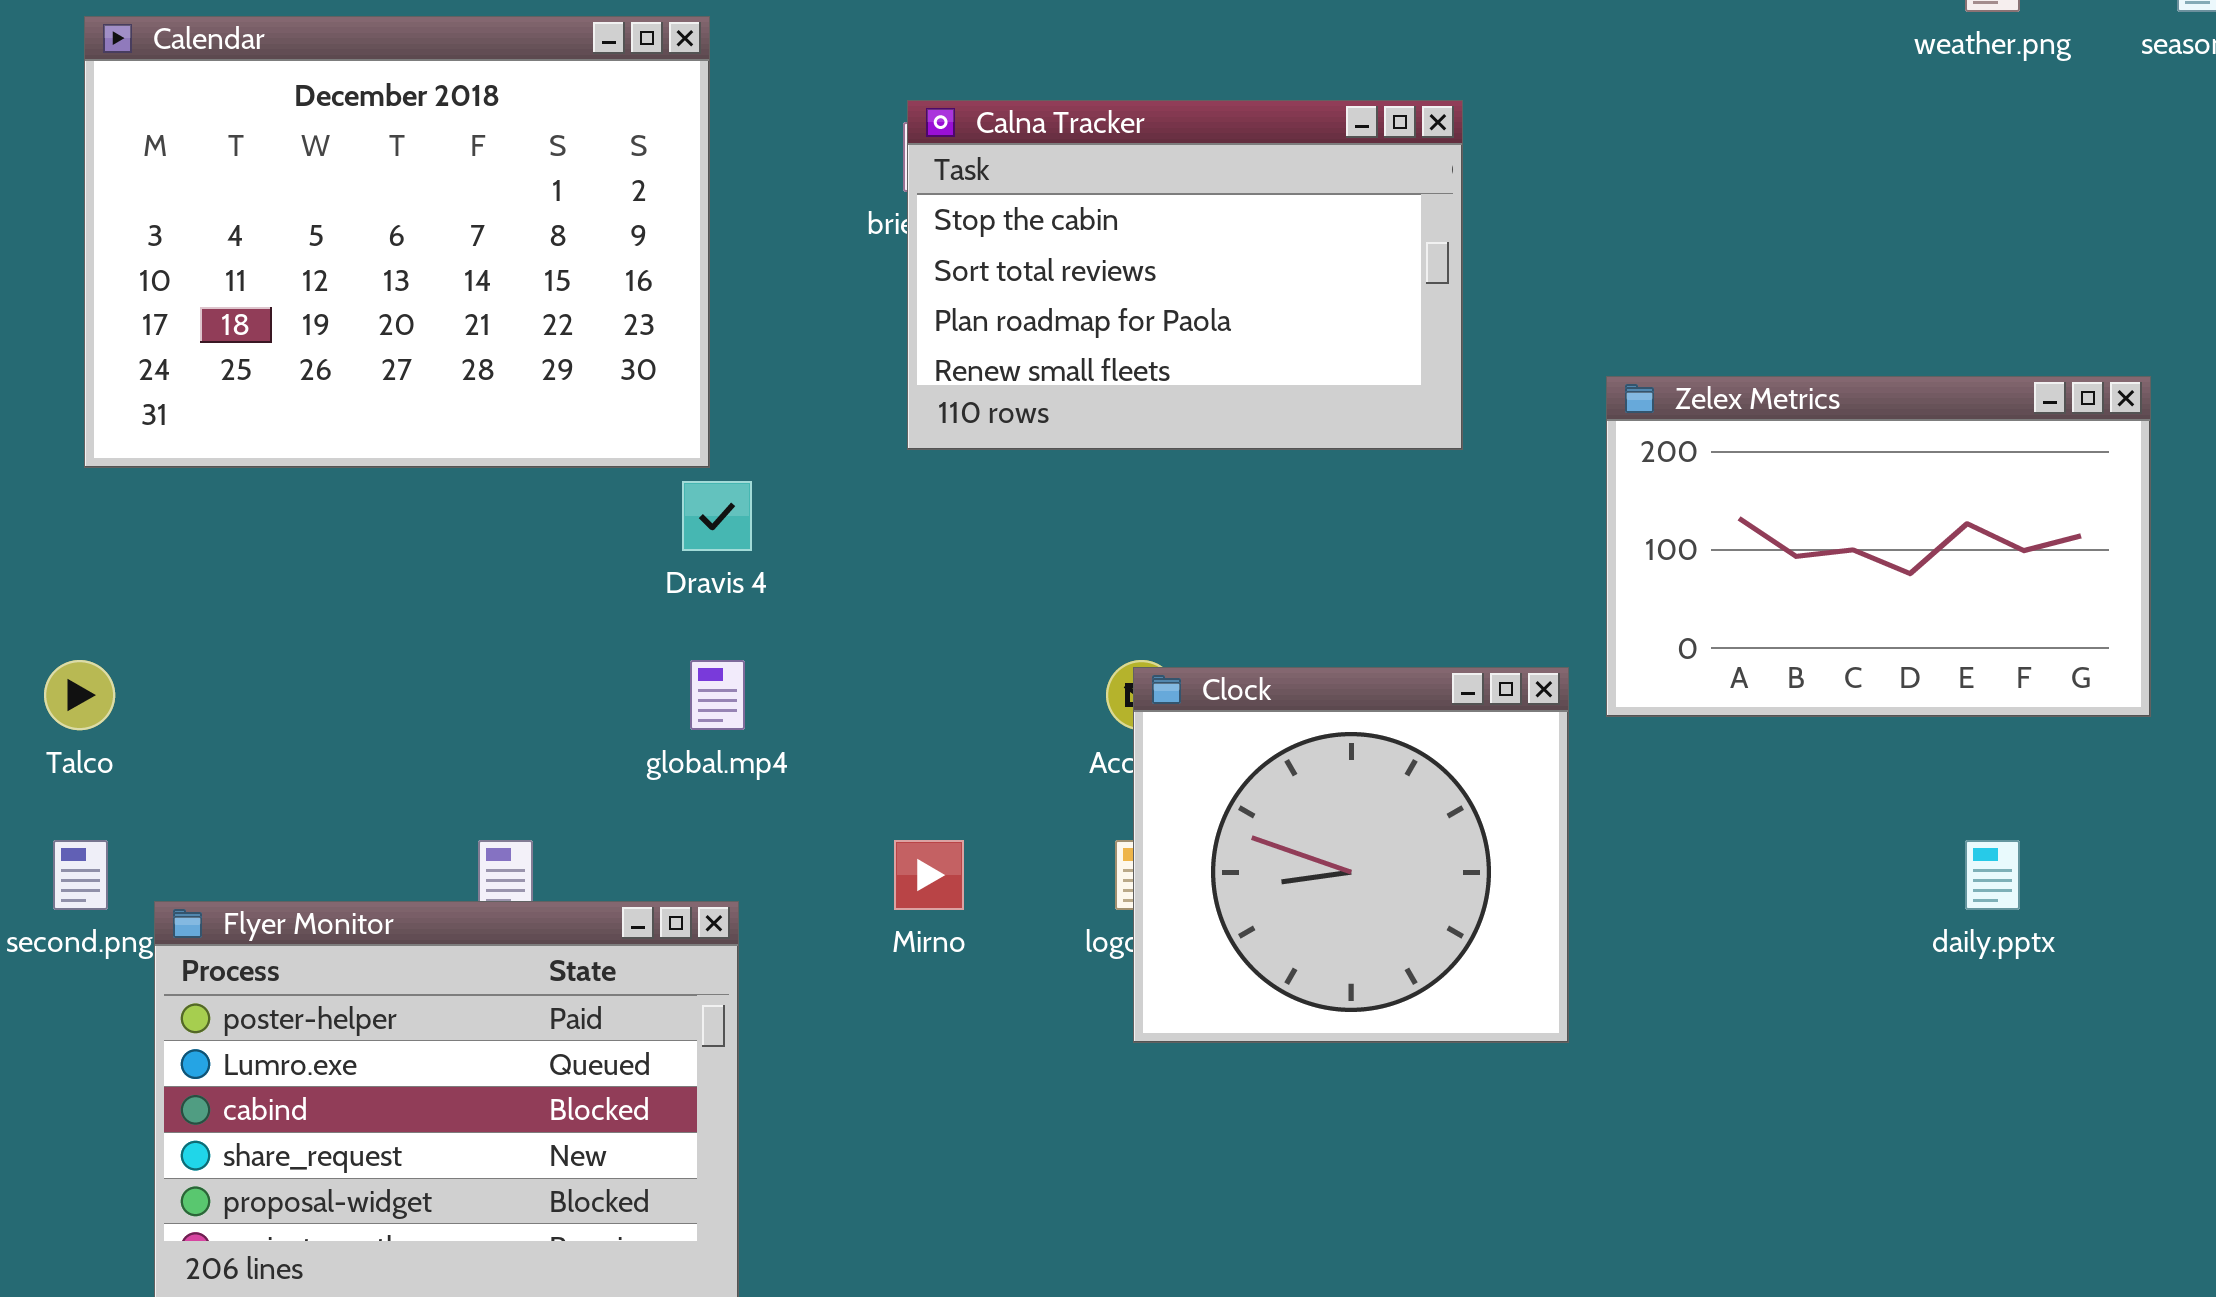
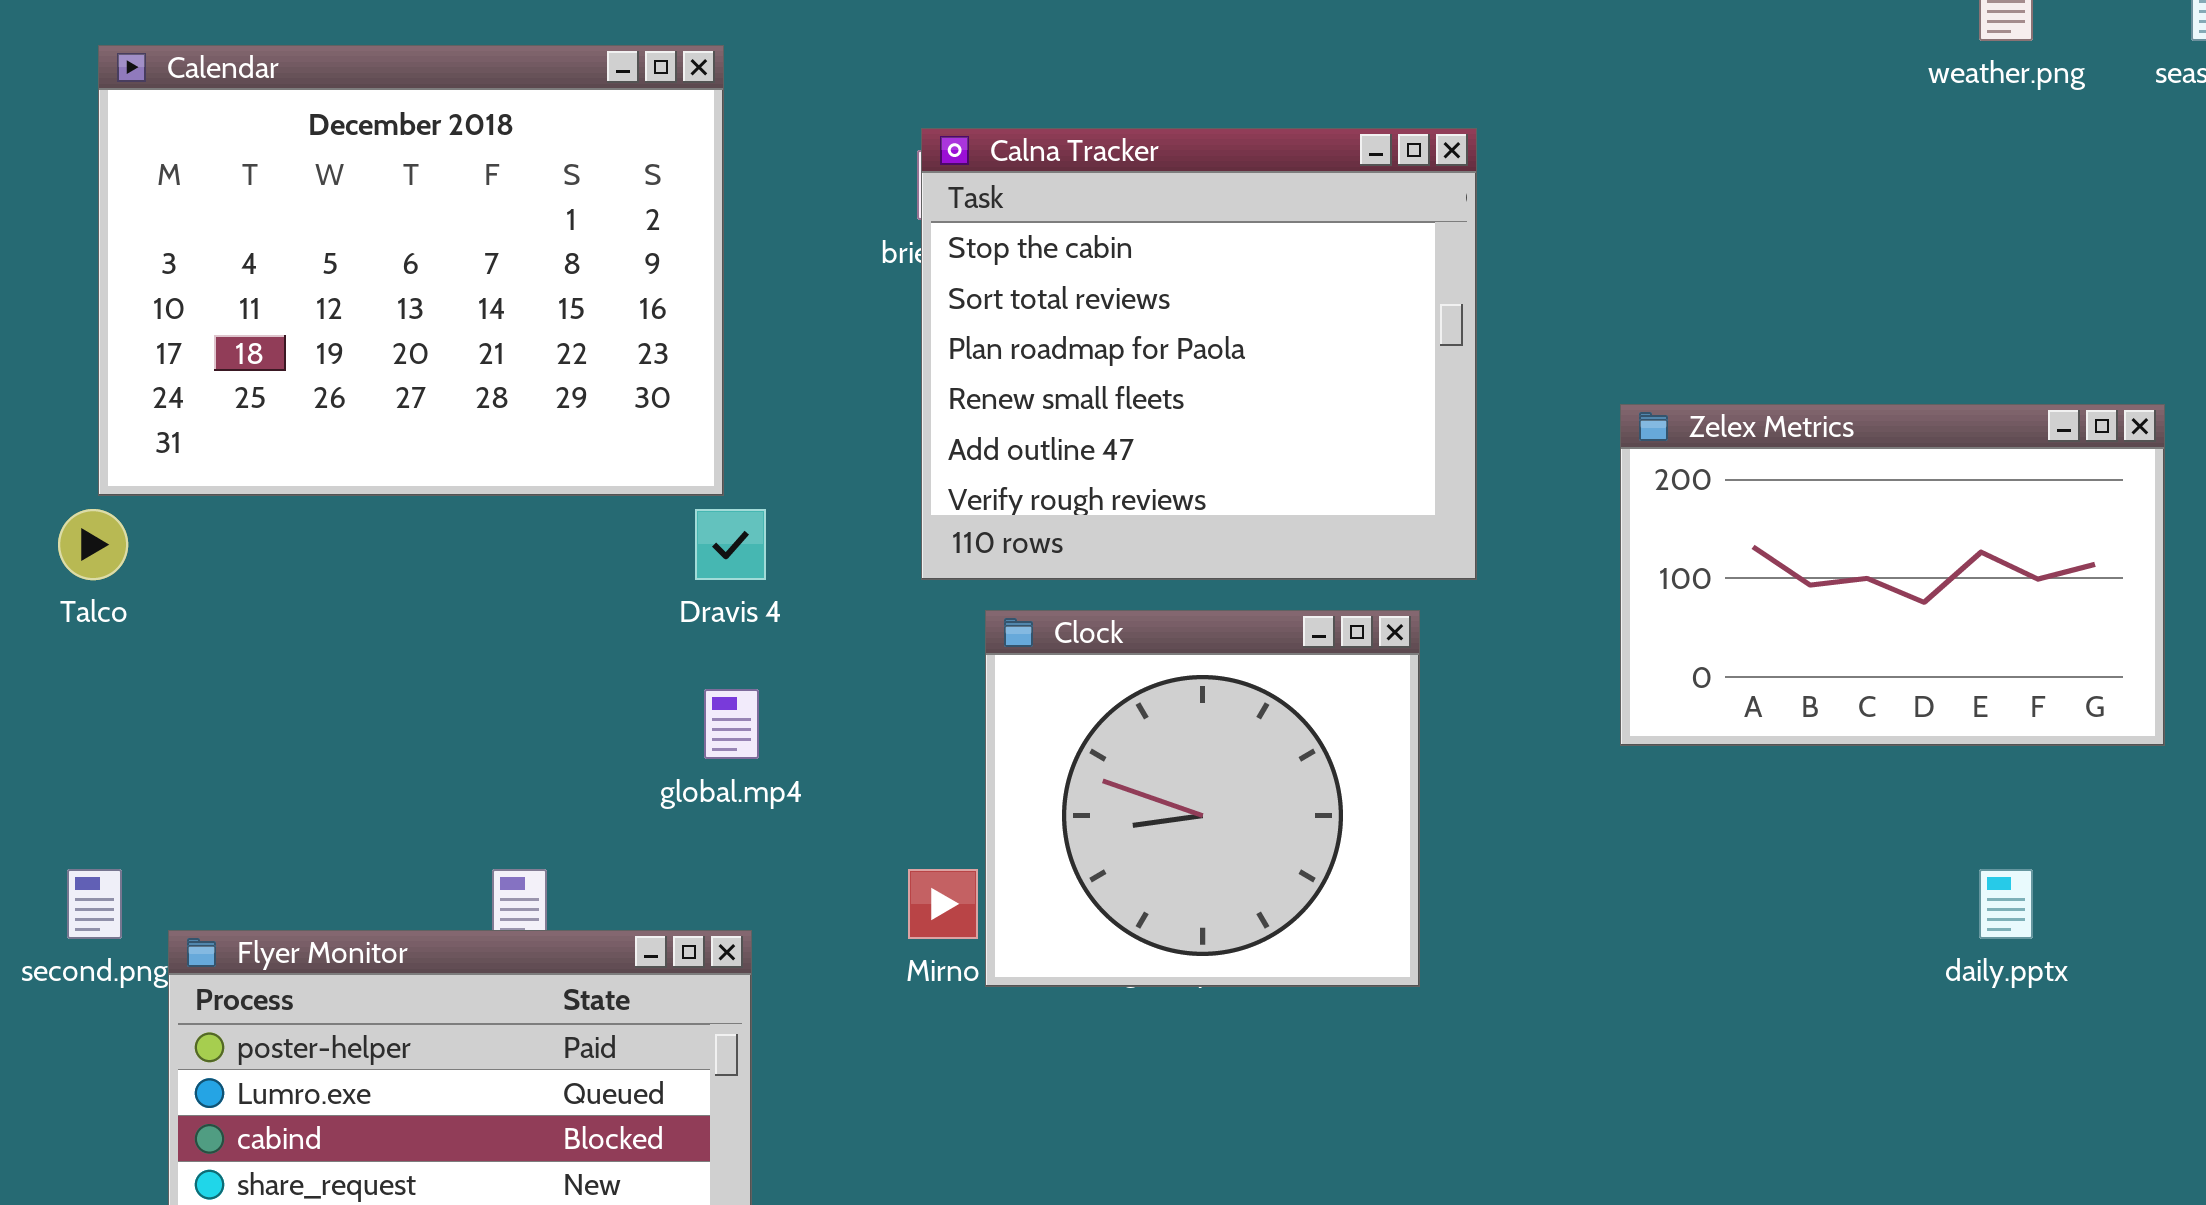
Calna Tracker: [907,100,1463,450] -> [921,128,1477,580], resized
Talco: [44,660,115,730] -> [58,509,128,580], moved
Clock: [1133,667,1569,1043] -> [985,610,1420,987], moved

